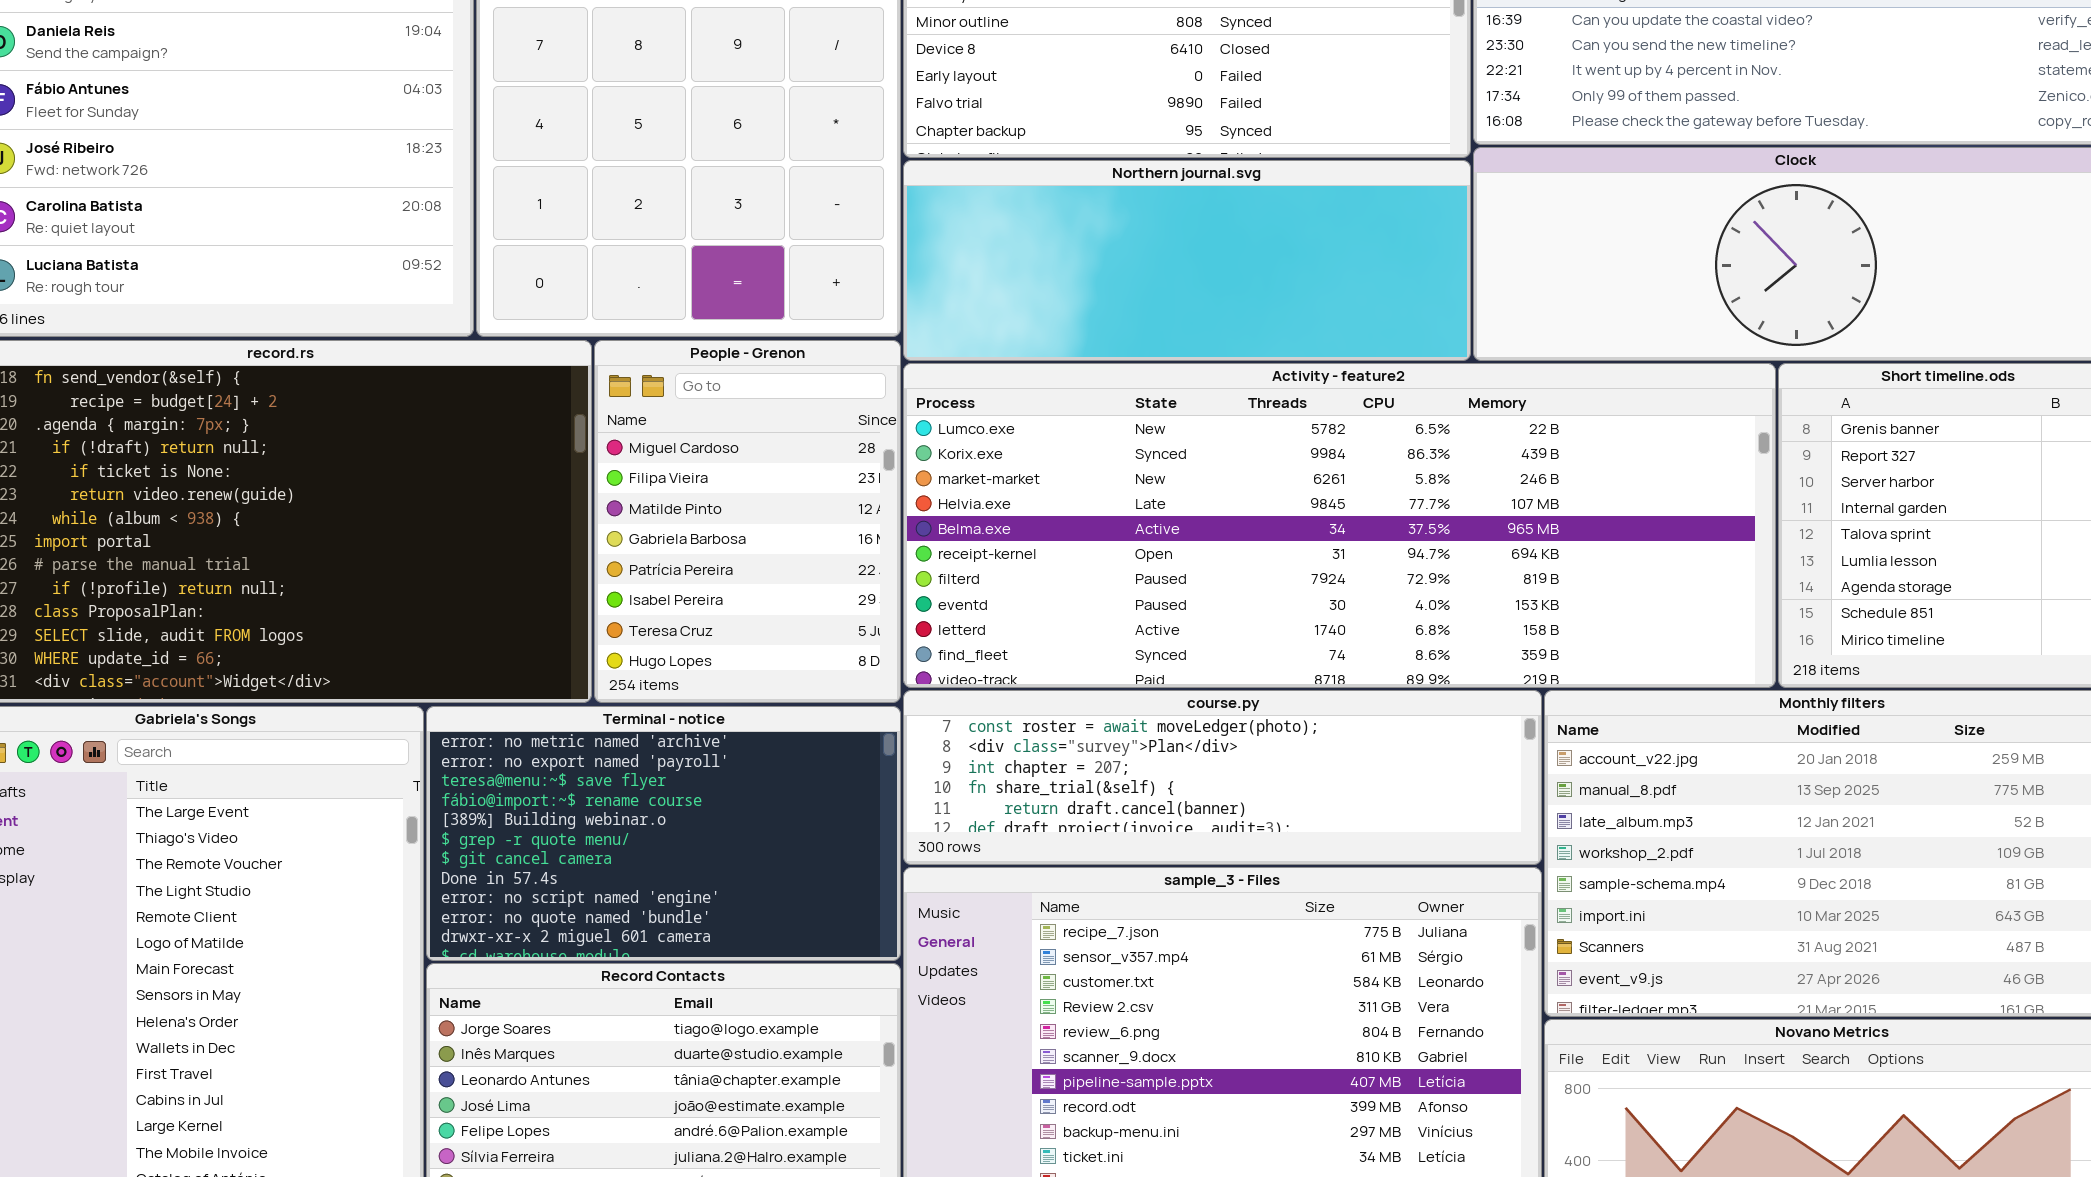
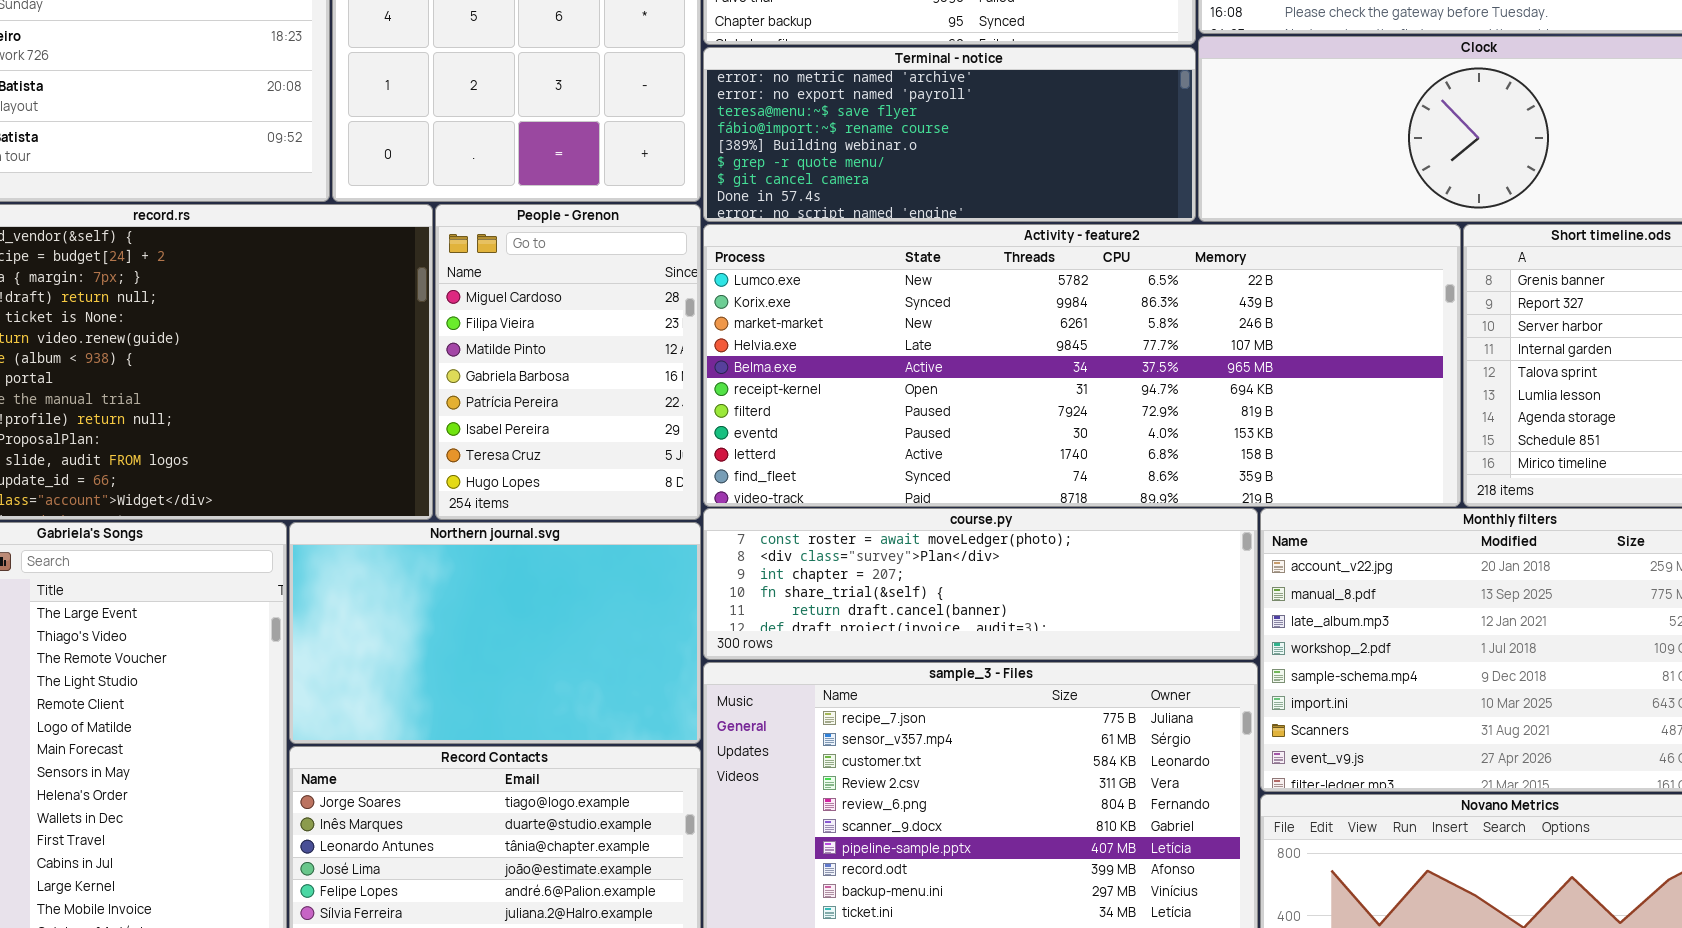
Northern journal.svg: [903,160,1471,361] -> [289,522,701,744], moved, resized
Terminal - notice: [426,706,901,961] -> [703,47,1196,222], moved, resized

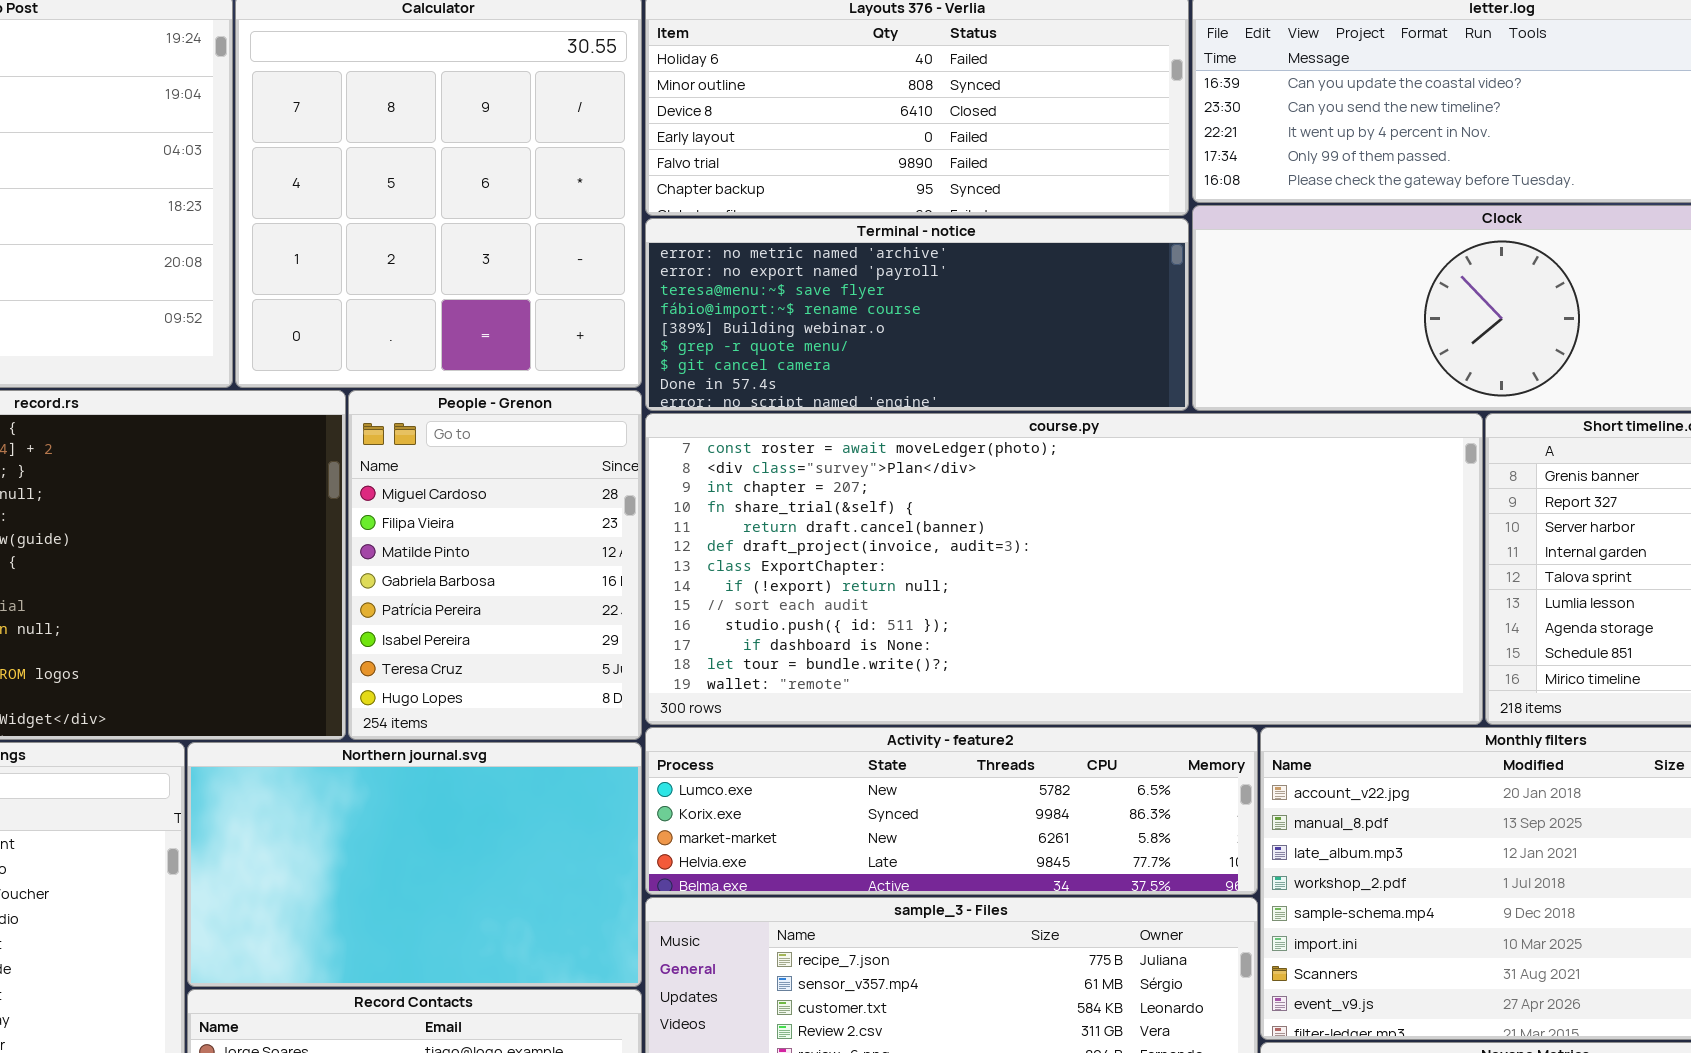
Activity - feature2: [703,224,1461,507] -> [645,727,1258,895], moved, resized
course.py: [703,508,1258,660] -> [645,413,1483,725], moved, resized

